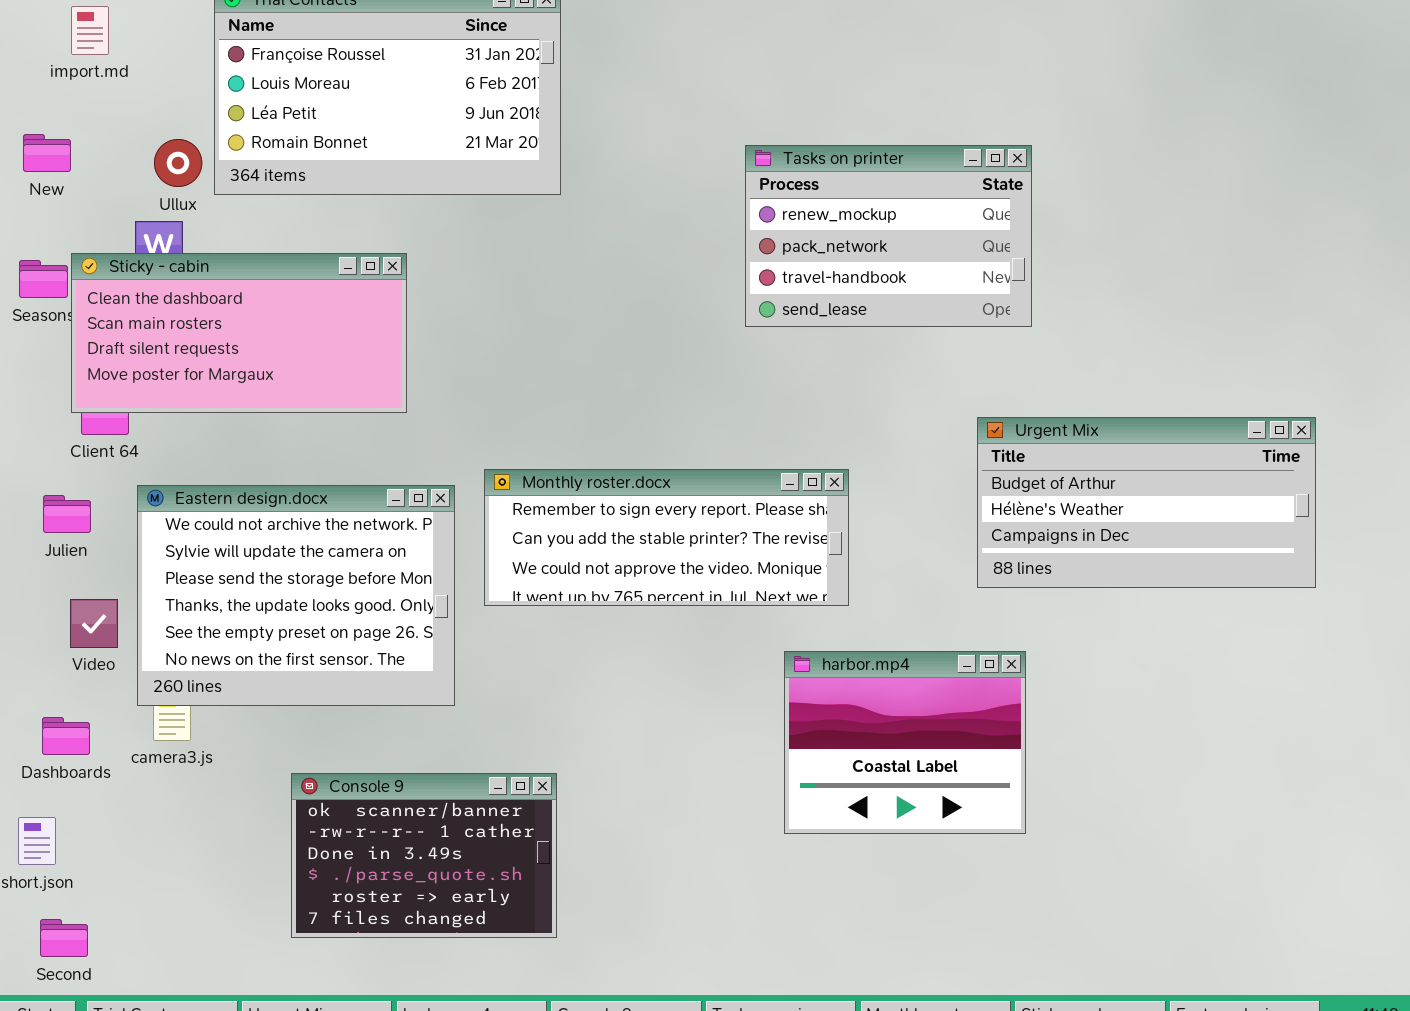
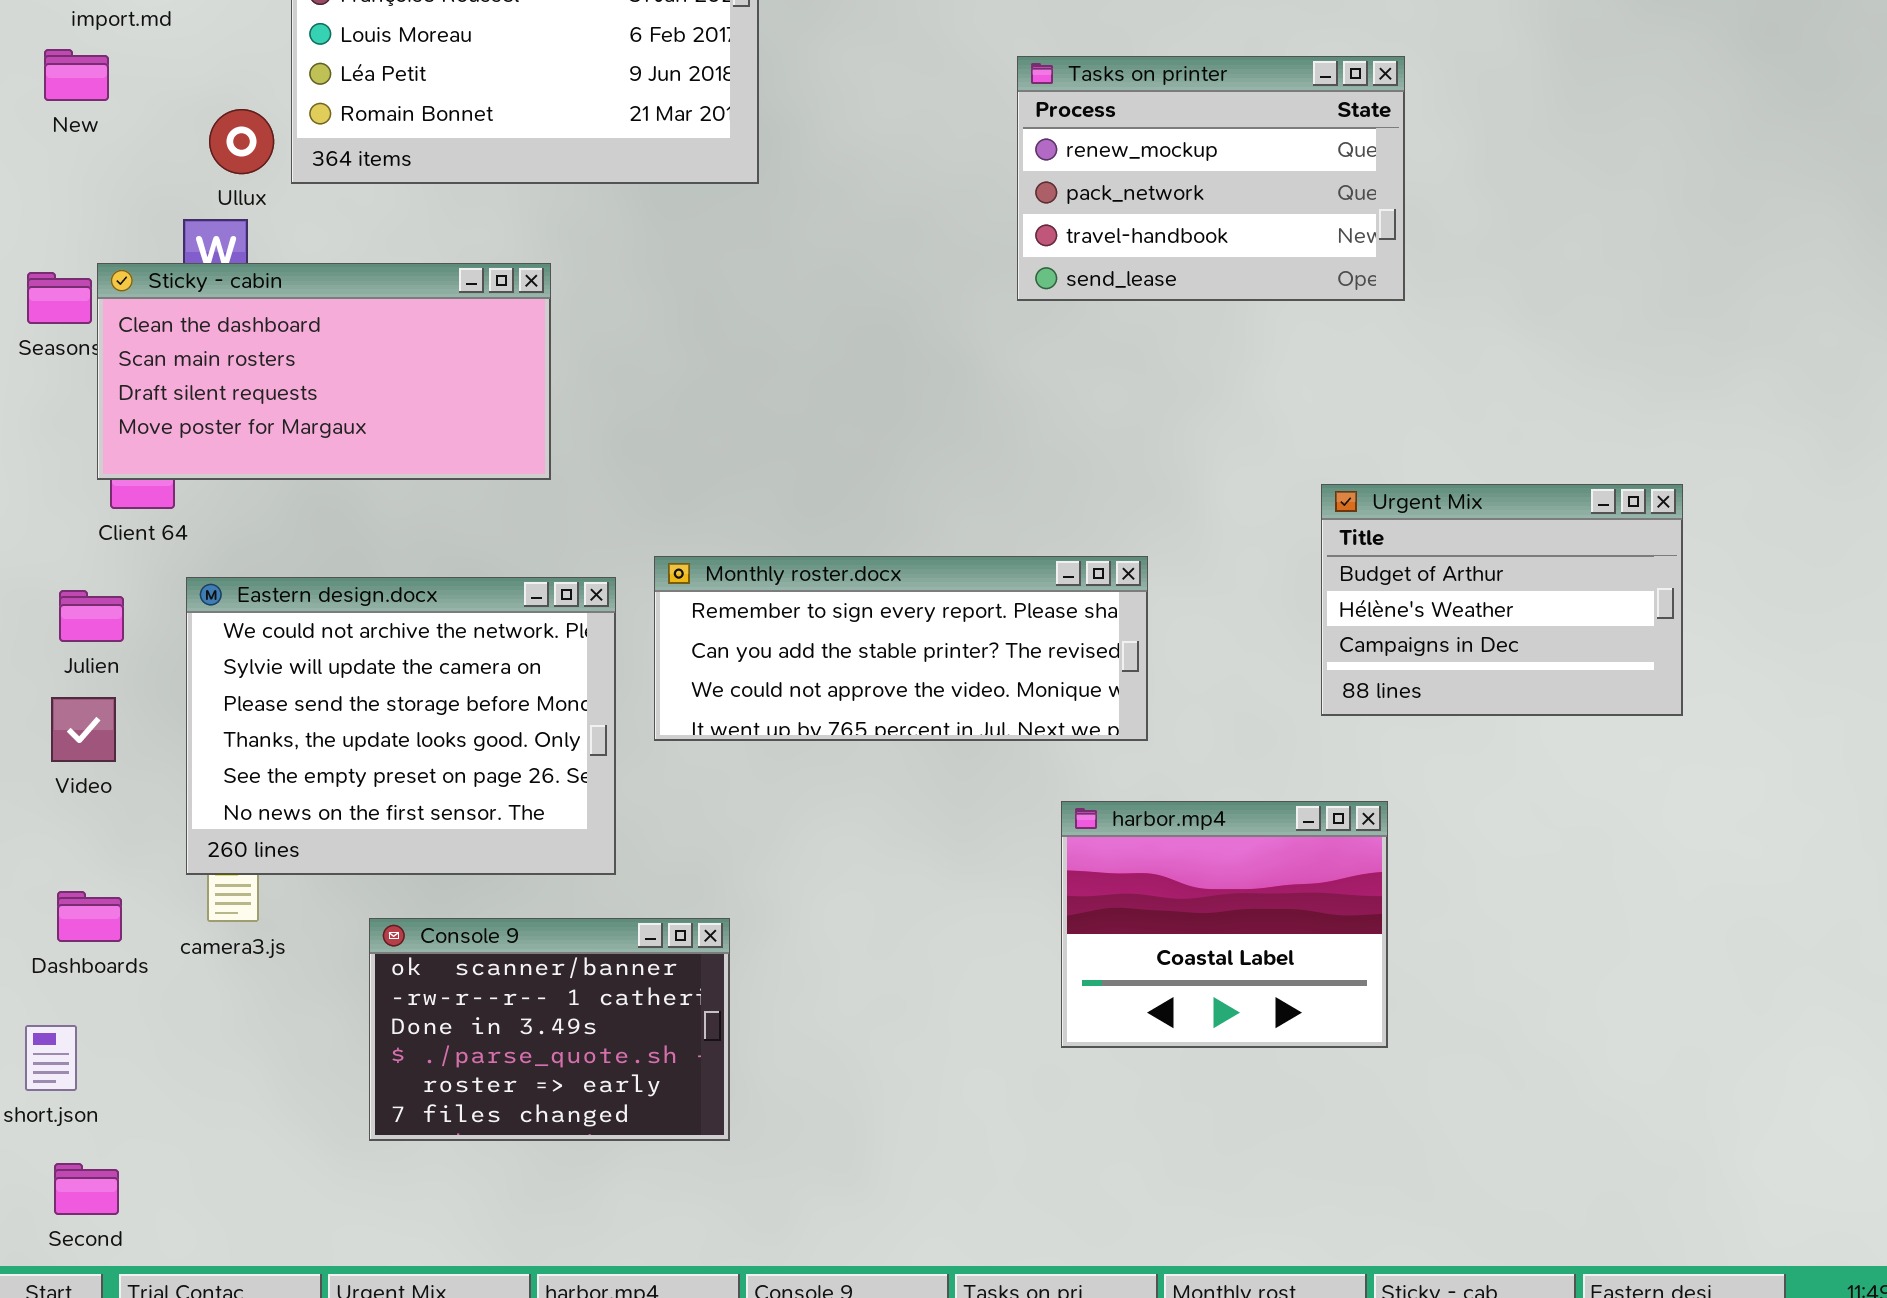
New: [23,134,71,172] -> [44,49,109,101], moved
Tasks on printer: [745,145,1032,327] -> [1017,56,1405,301], moved
Urgent Mix: [977,417,1316,588] -> [1321,484,1683,716], resized
Video: [70,599,118,648] -> [51,697,116,762], moved
Console 9: [291,773,557,938] -> [369,918,730,1141], moved

